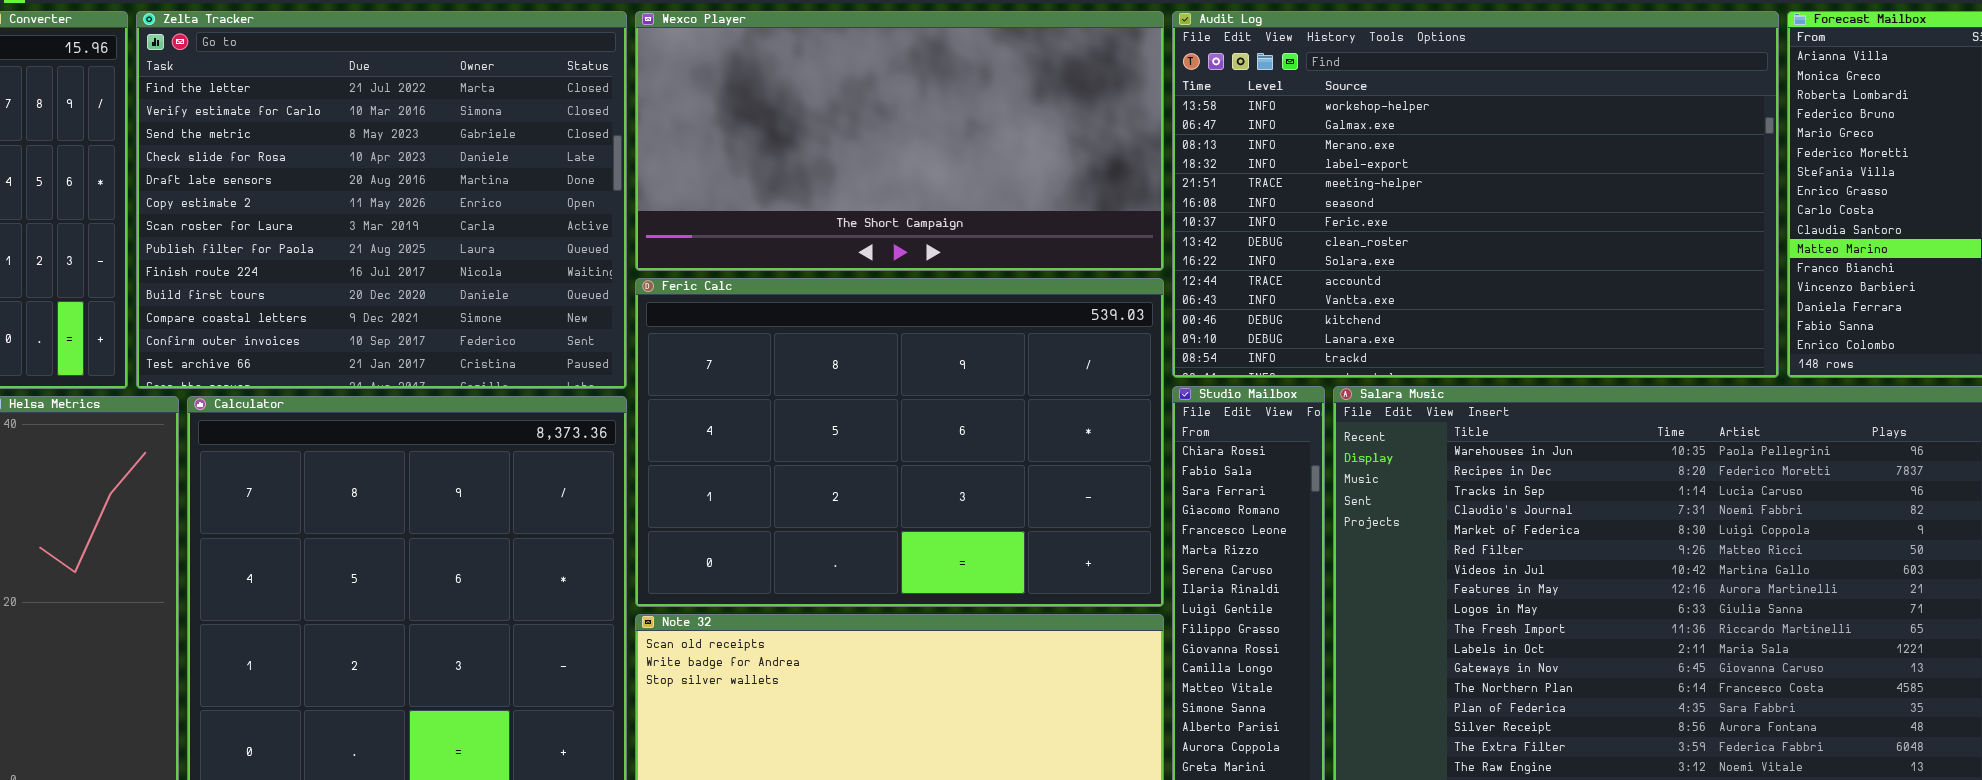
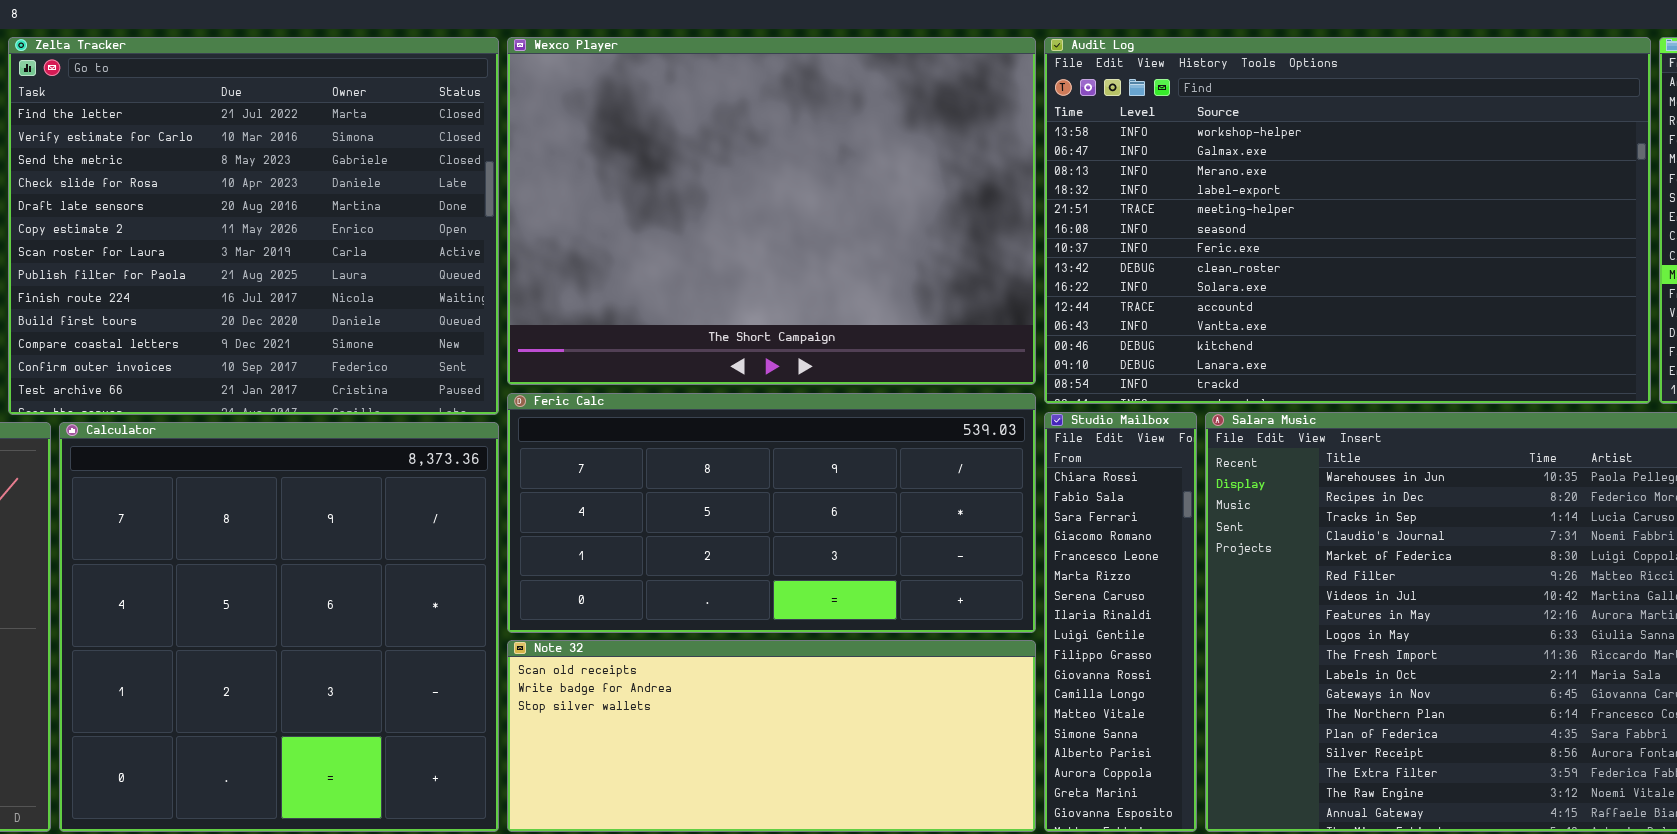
Wexco Player: [635,11,1164,271] -> [507,37,1036,385], resized
Feric Calc: [635,278,1164,607] -> [507,393,1036,633], resized

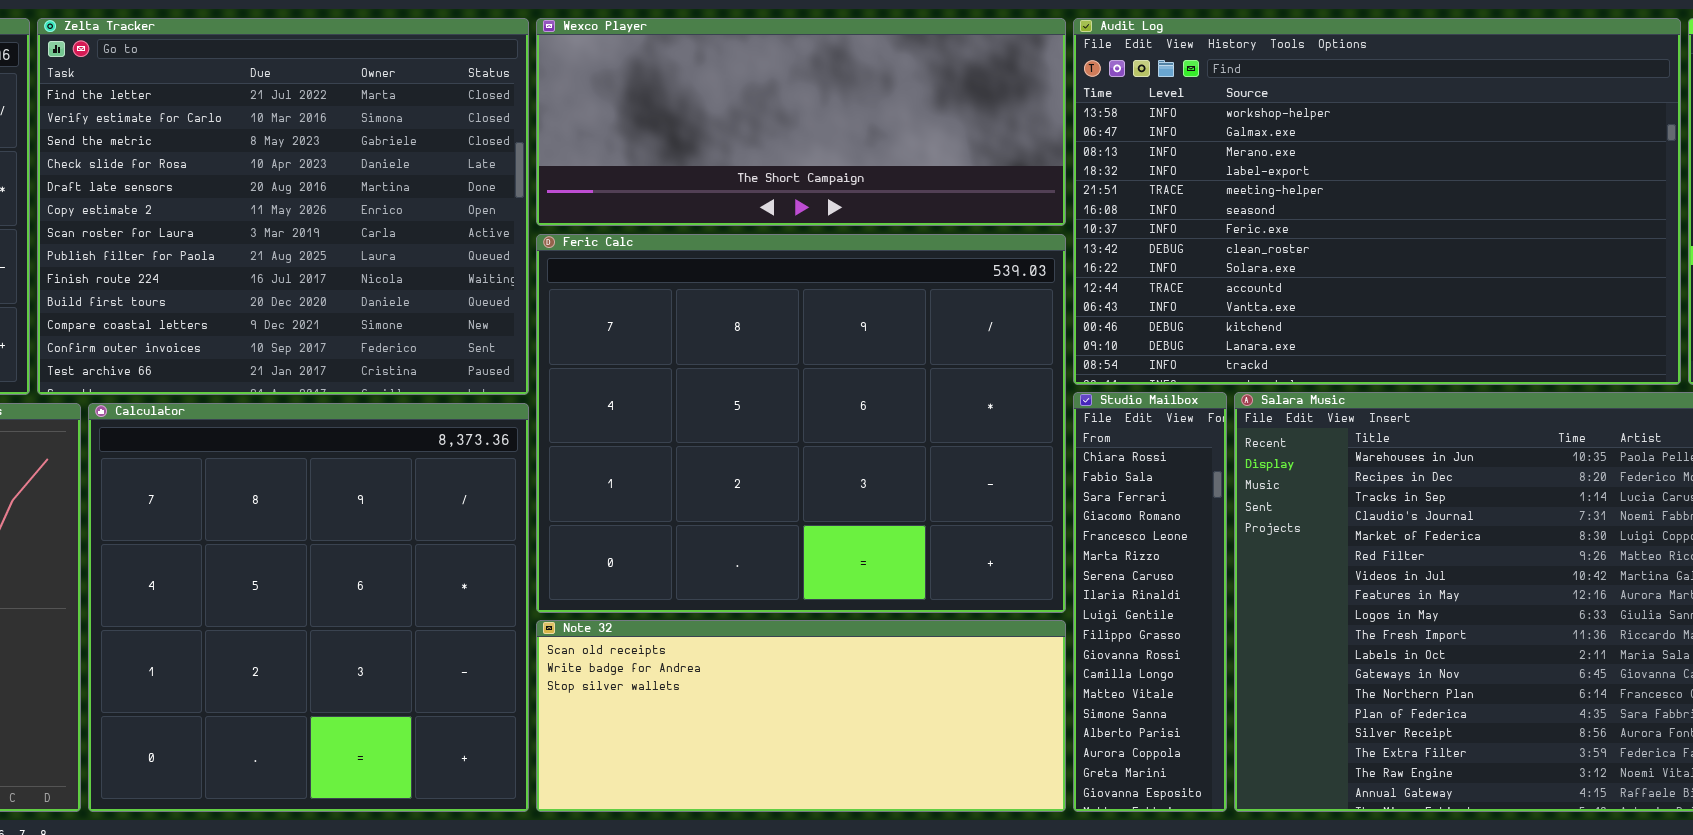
Wexco Player: [507,37,1036,385] -> [536,18,1066,226], resized
Feric Calc: [507,393,1036,633] -> [536,234,1066,613], resized

